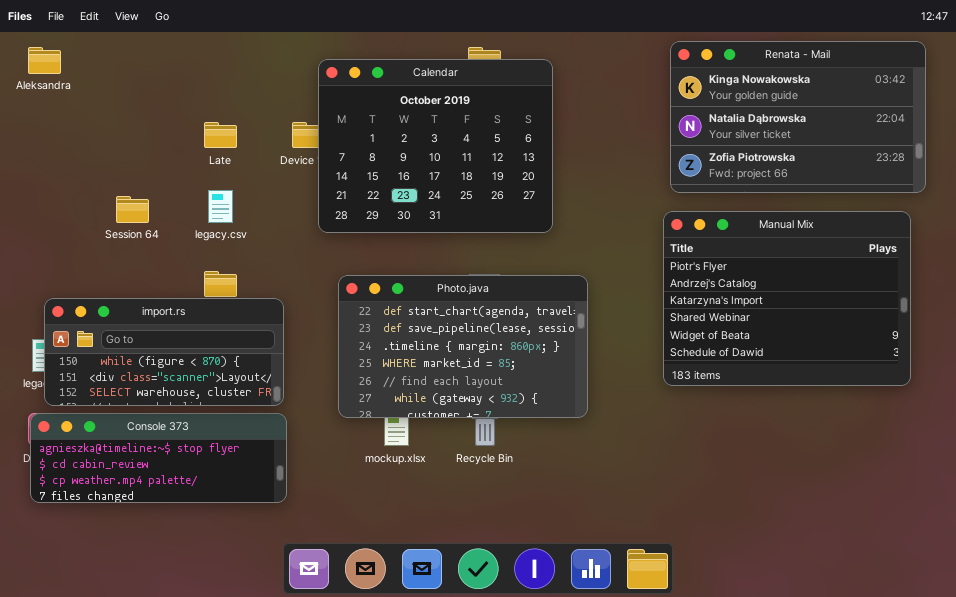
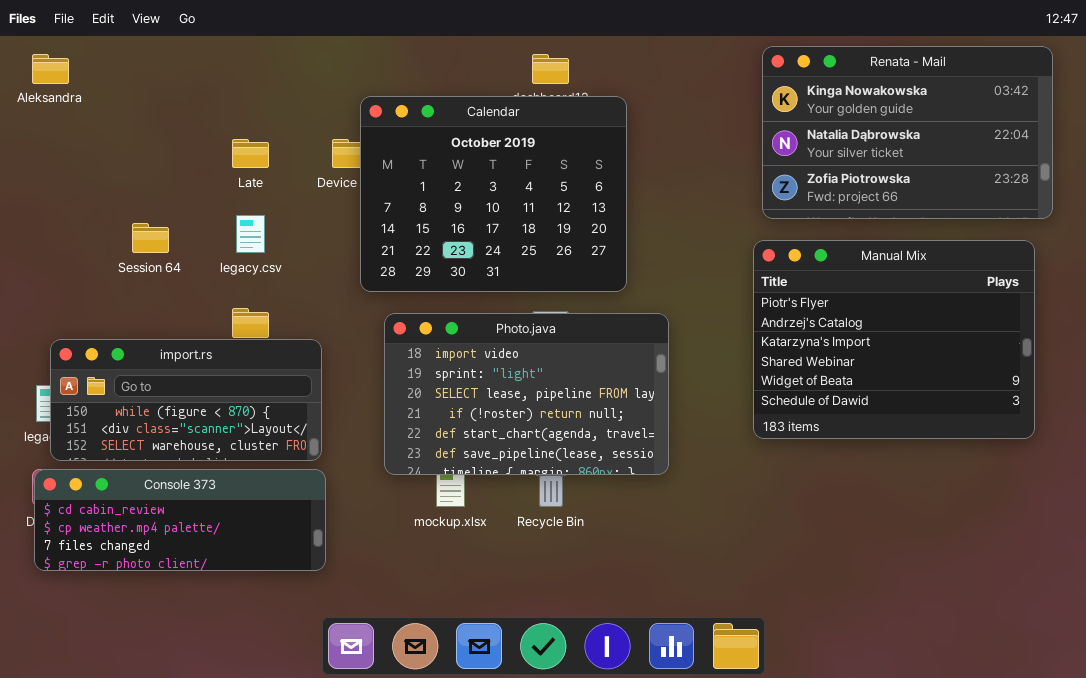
Calendar: [318,59,553,233] -> [360,96,627,292], moved
Photo.java: [338,275,588,418] -> [384,313,669,475], scrolled up 4 rows
Console 373: [30,413,287,503] -> [34,469,326,571], scrolled down 1 row

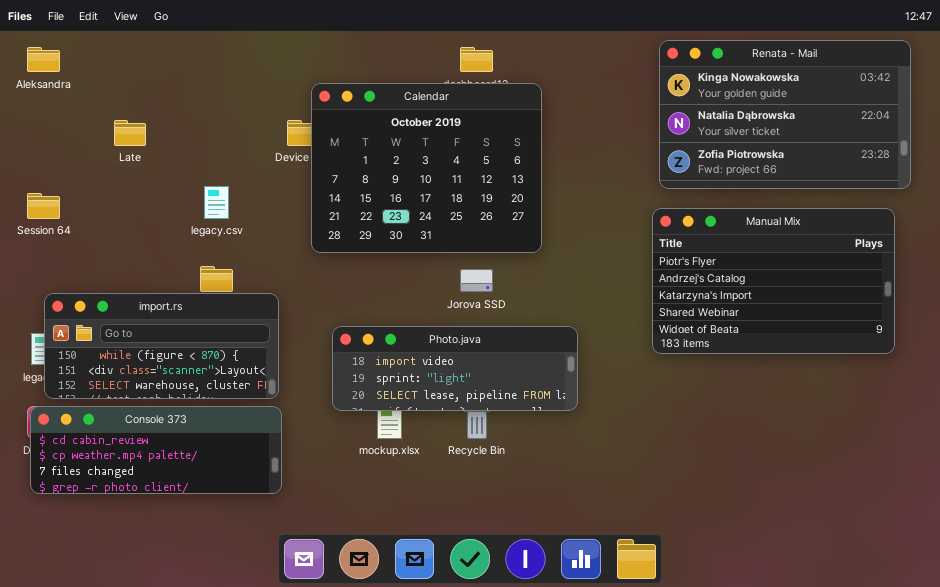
Late: [232,139,269,168] -> [114,120,146,146], moved
Session 64: [132,223,169,253] -> [27,193,60,219], moved
Manual Mix: [753,240,1035,439] -> [652,208,895,354], resized
Photo.java: [384,313,669,475] -> [332,326,578,411], resized

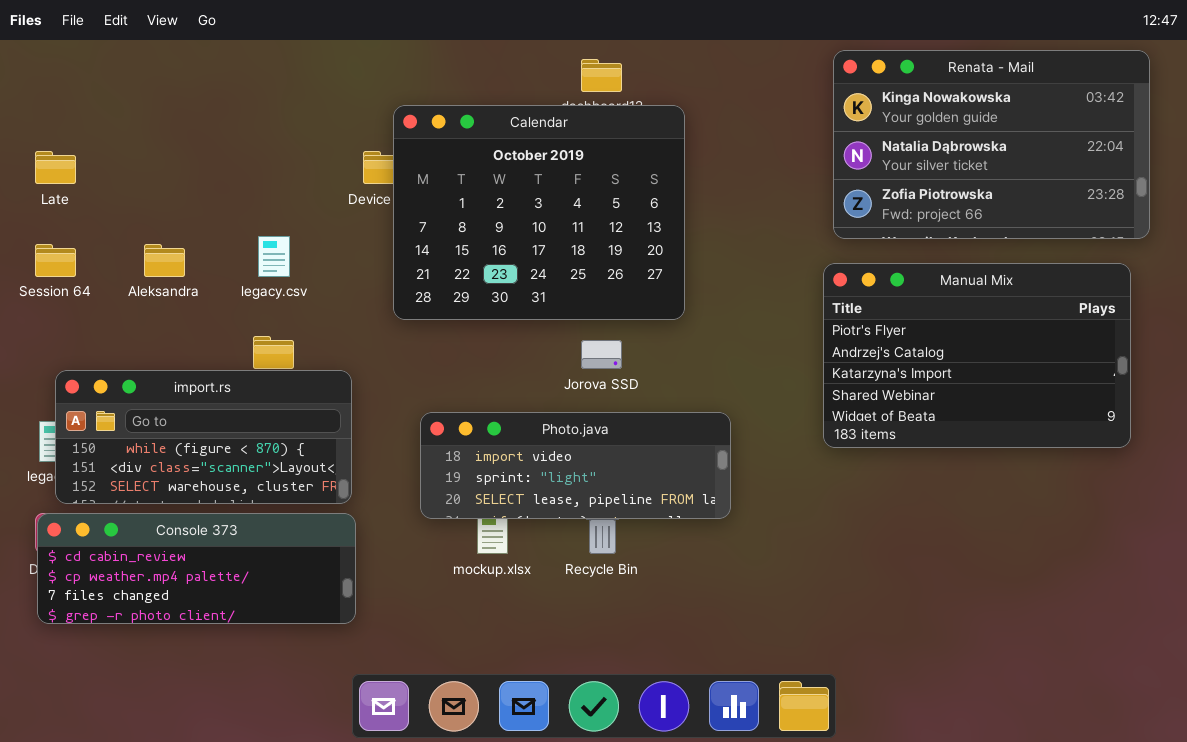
Aleksandra: [27,47,60,72] -> [144,244,185,277], moved
Late: [114,120,146,146] -> [35,151,76,184], moved

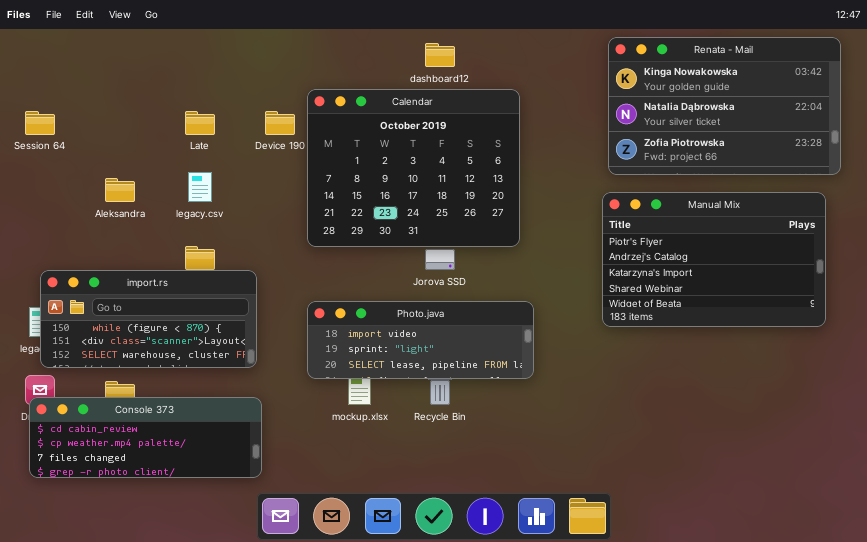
Calendar: [393,105,685,320] -> [307,89,520,247], moved
Late: [35,151,76,184] -> [185,111,215,135], moved
Session 64: [35,244,76,277] -> [25,111,55,135], moved
Console 373: [37,513,356,624] -> [29,397,262,478], moved

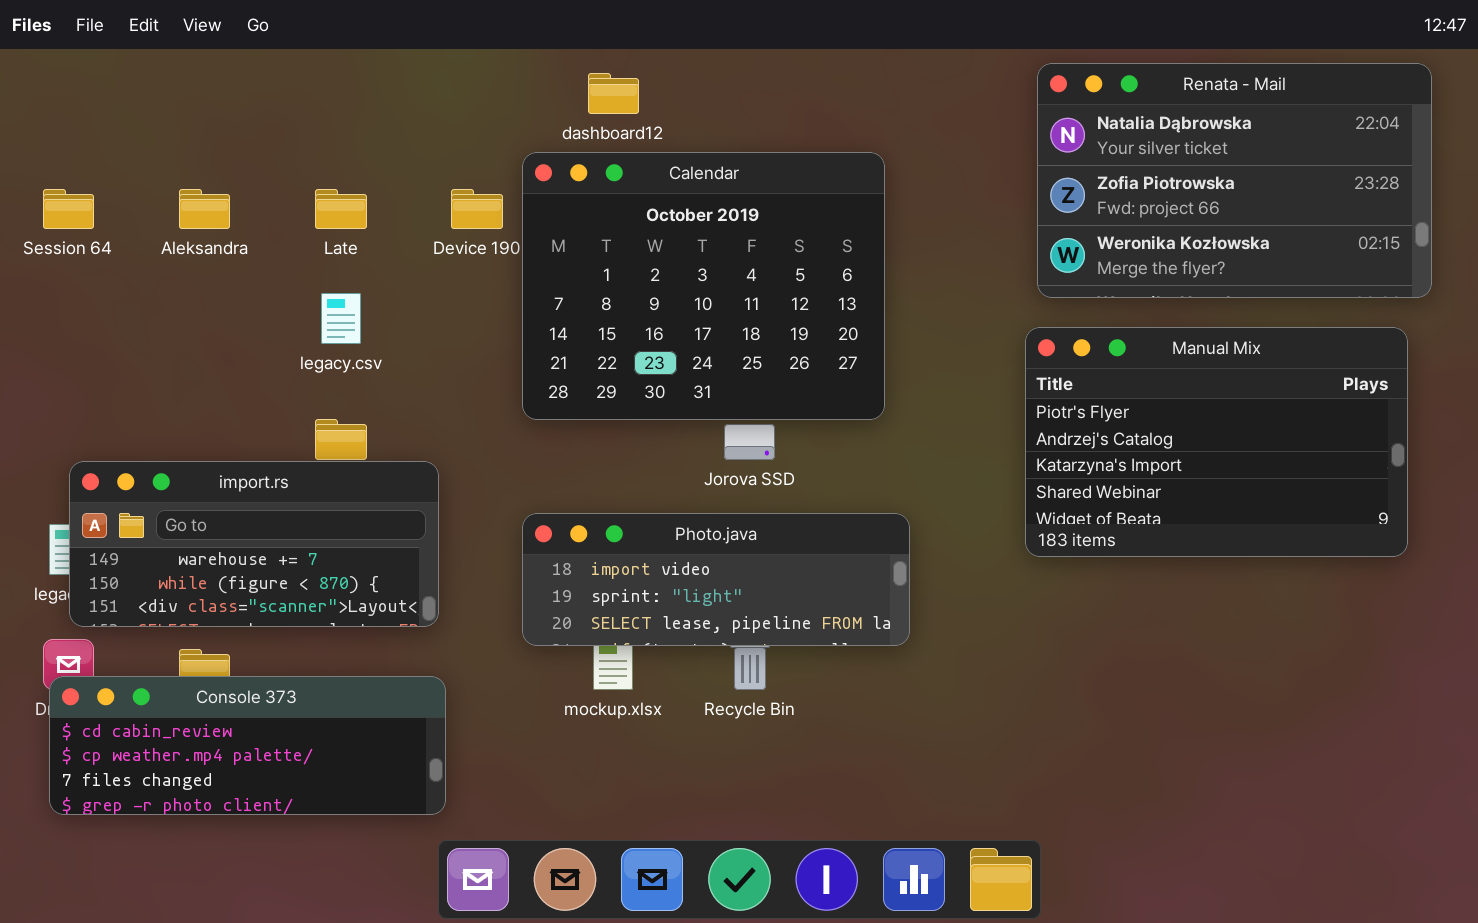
Renata - Mail: [608,37,841,175] -> [1037,63,1432,298], scrolled down 1 row
dashboard12: [425,43,455,67] -> [588,73,639,114], moved
Aleksandra: [105,178,135,202] -> [179,189,230,229], moved
import.rs: [40,270,257,368] -> [69,461,439,627], scrolled up 1 row

